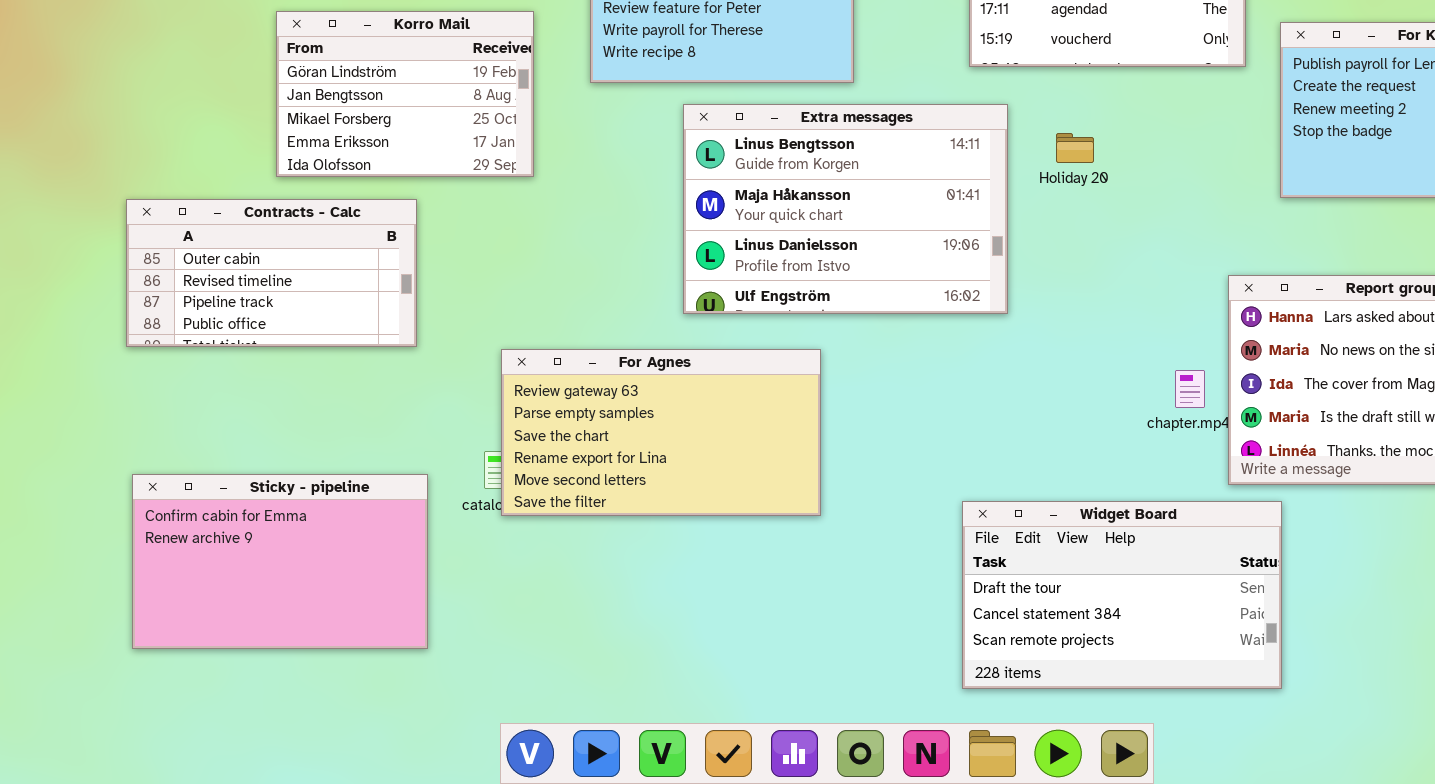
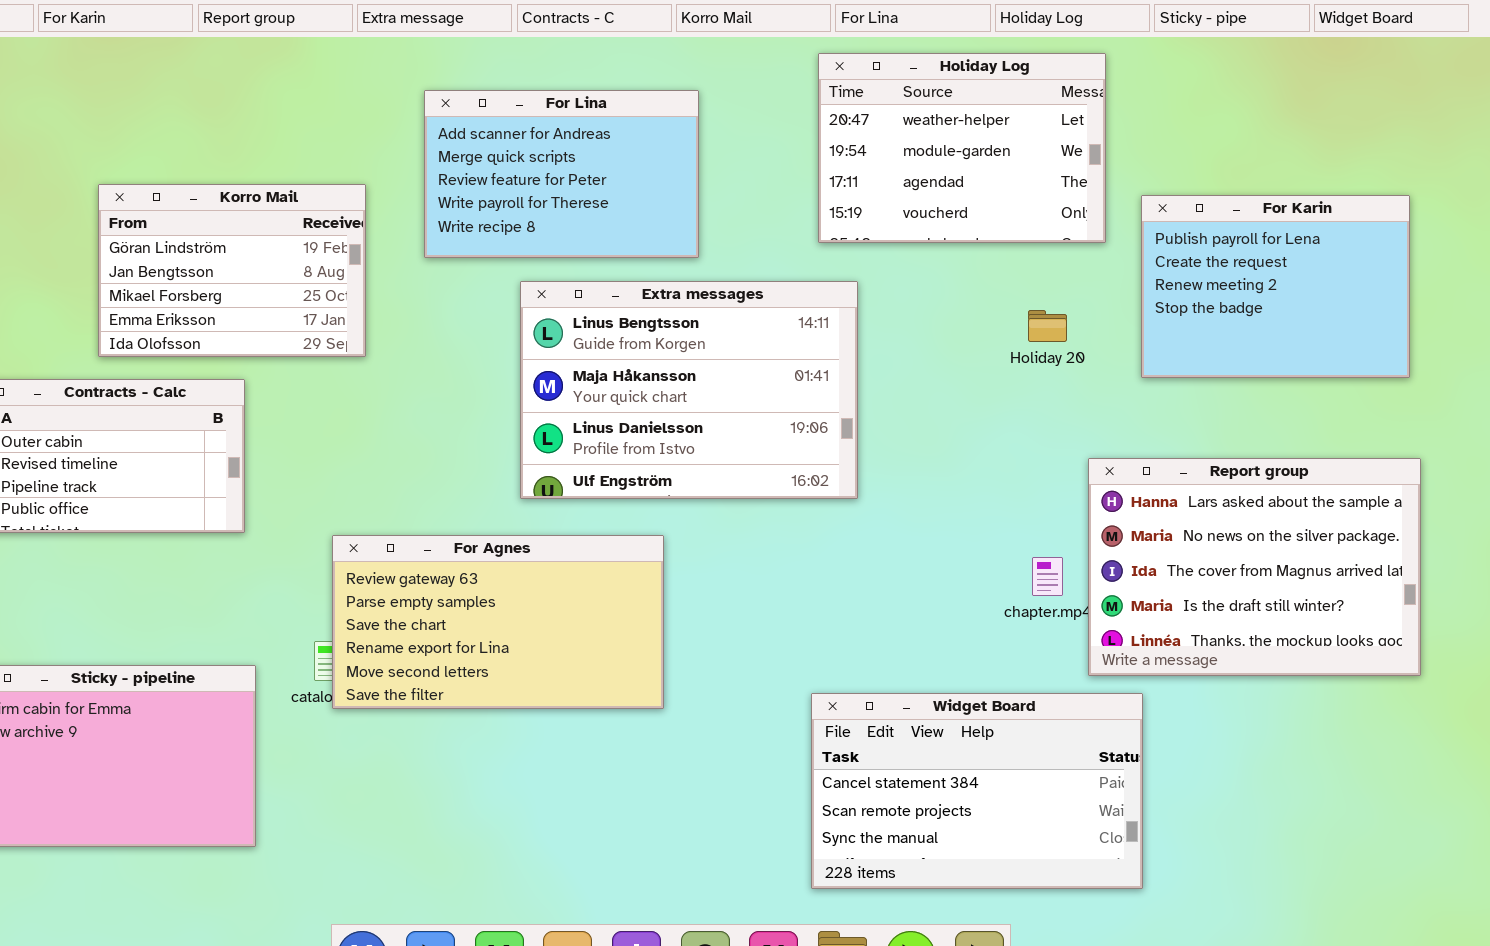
Holiday 20: [1056,133,1094,163] -> [1028,310,1067,342], moved
Widget Board: [962,501,1282,689] -> [811,693,1143,889], scrolled down 1 row

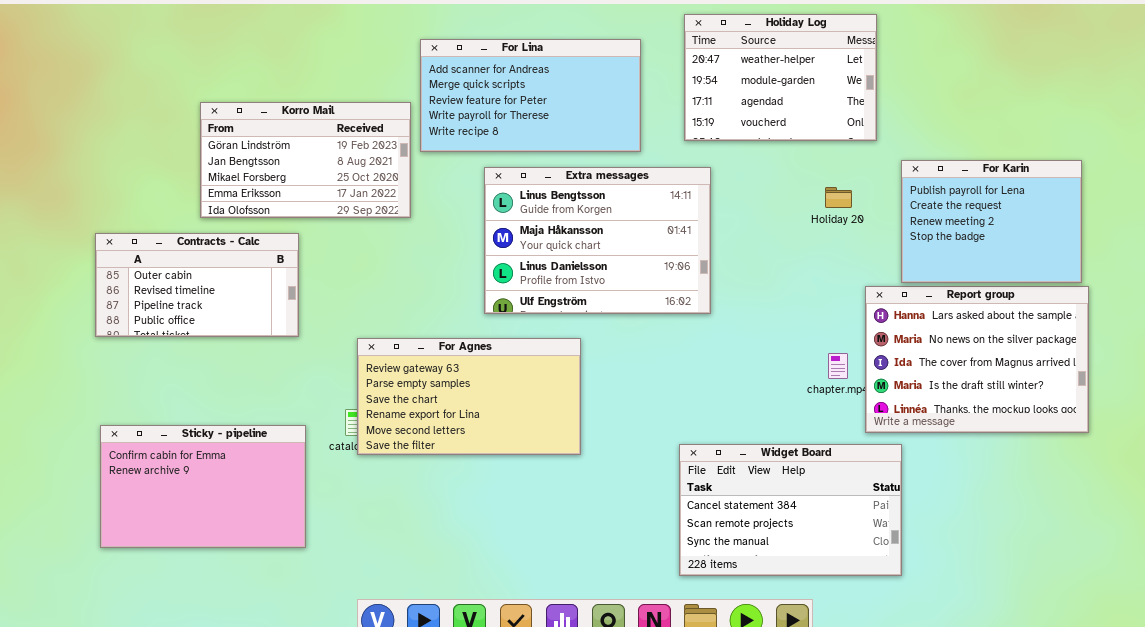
For Lina: [424,90,699,258] -> [420,39,641,152], resized
Korro Mail: [98,184,366,357] -> [200,102,411,218], resized
For Karin: [1141,195,1410,378] -> [901,160,1082,283], moved

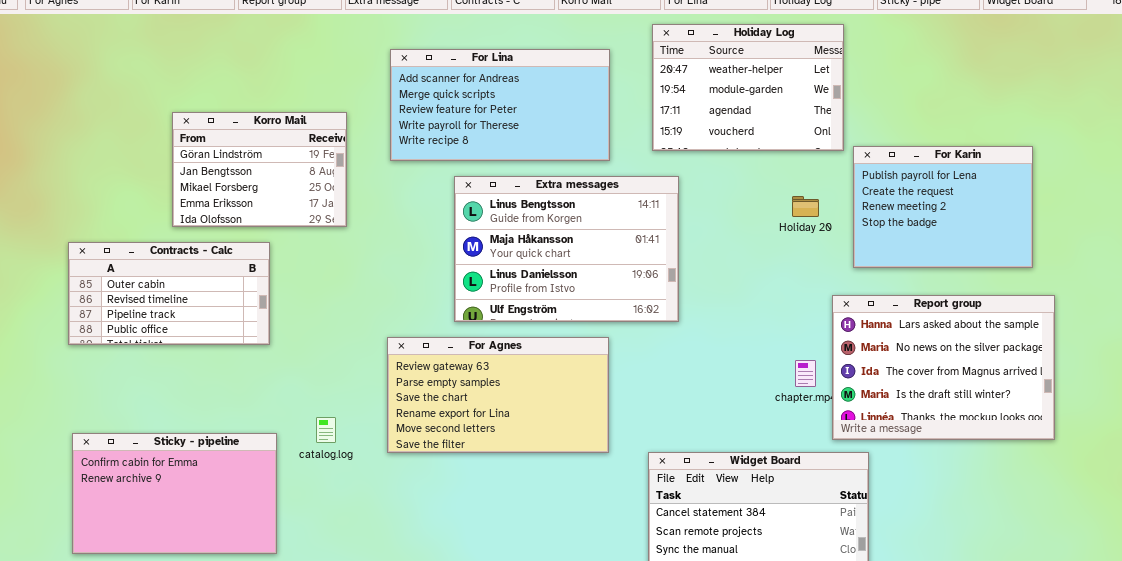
Korro Mail: [200,102,411,218] -> [172,112,347,227], resized
For Karin: [901,160,1082,283] -> [853,146,1033,268], moved
For Agnes: [357,338,581,455] -> [387,337,609,453], moved

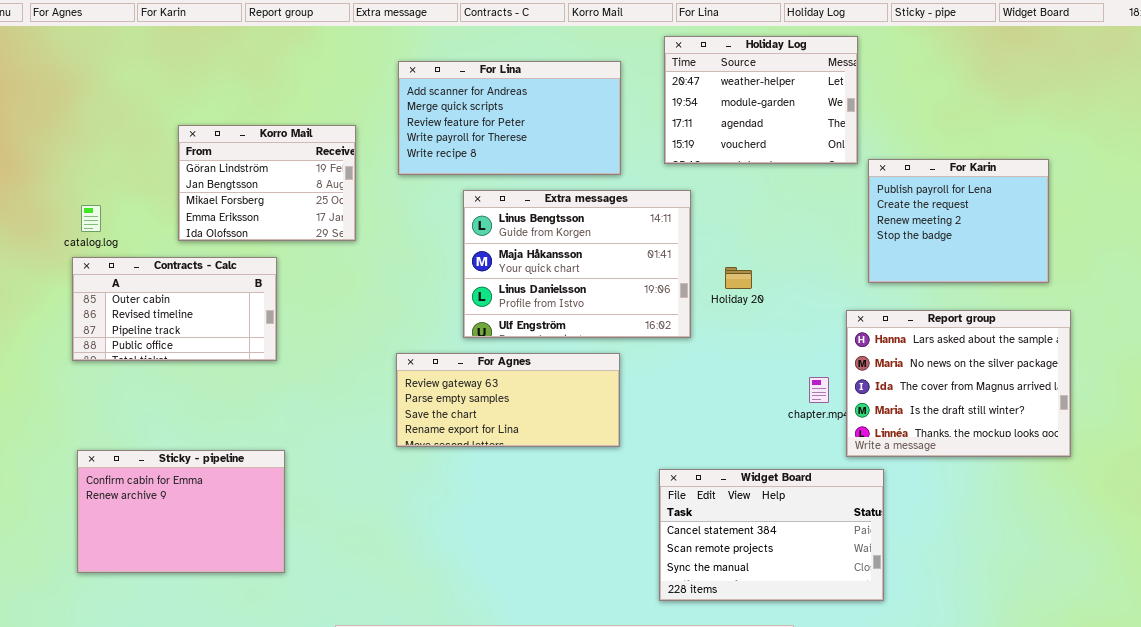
Holiday 20: [792,196,819,217] -> [725,267,752,289], moved
For Agnes: [387,337,609,453] -> [396,353,620,447], resized
catalog.log: [316,417,336,443] -> [81,205,101,232], moved

